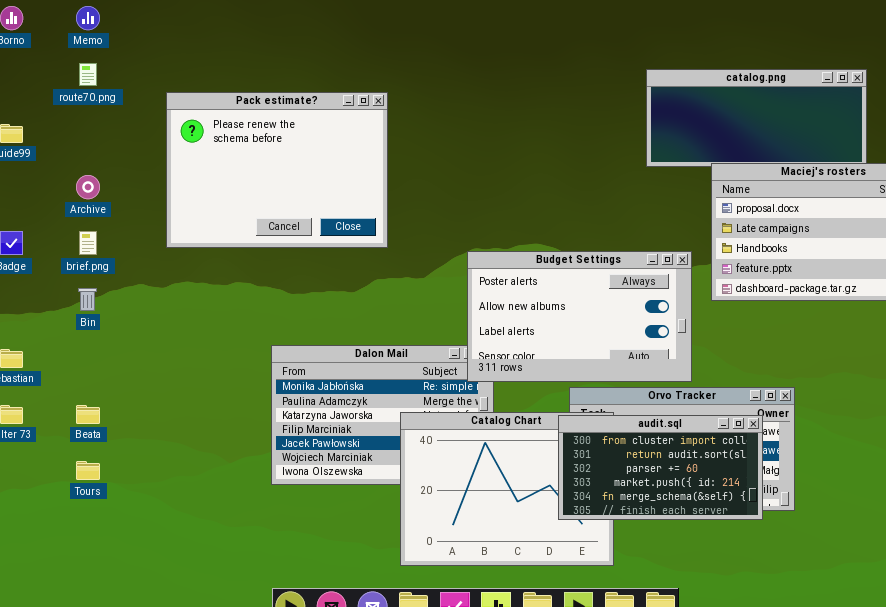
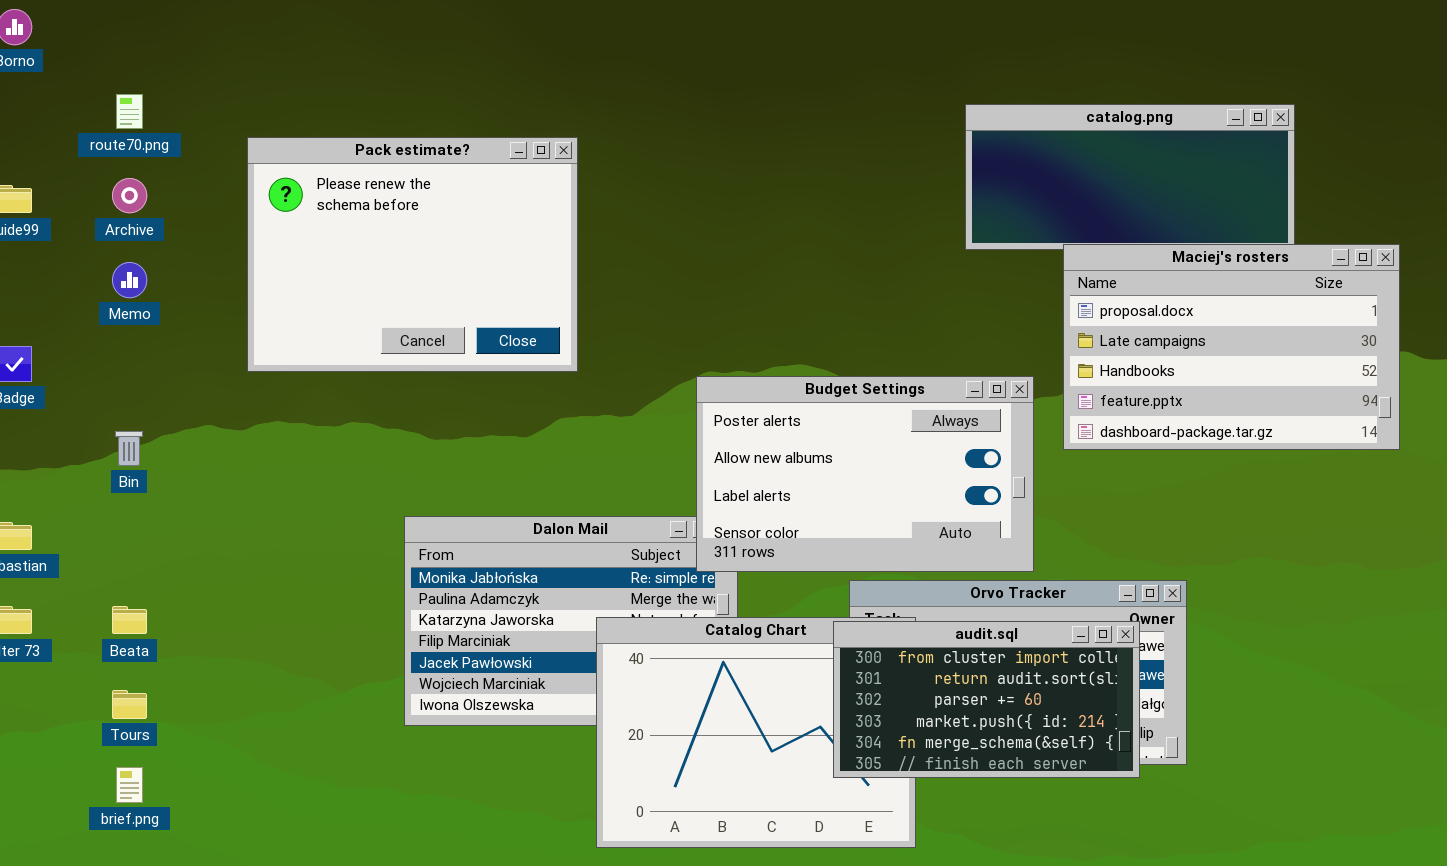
Memo: [76,6,100,30] -> [112,262,147,298], moved
Archive: [76,175,100,199] -> [112,178,147,213], moved
brief.png: [79,231,97,255] -> [116,767,143,803], moved

